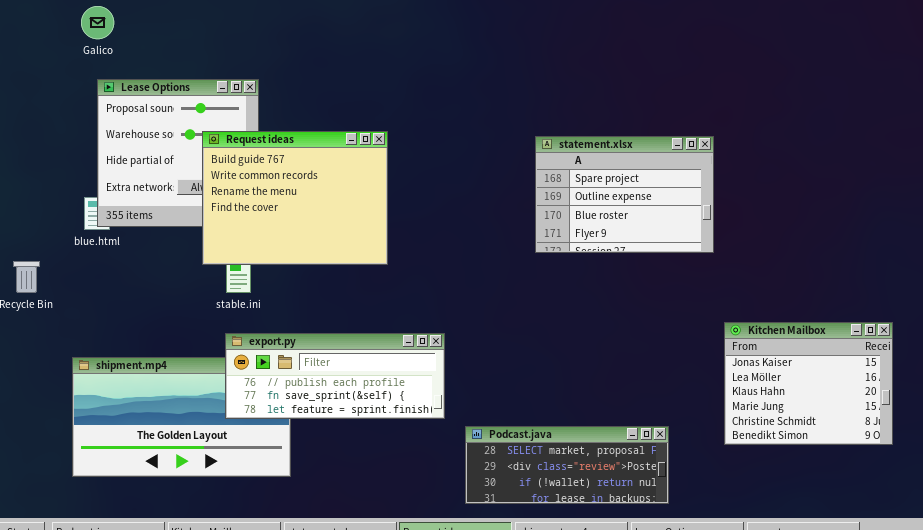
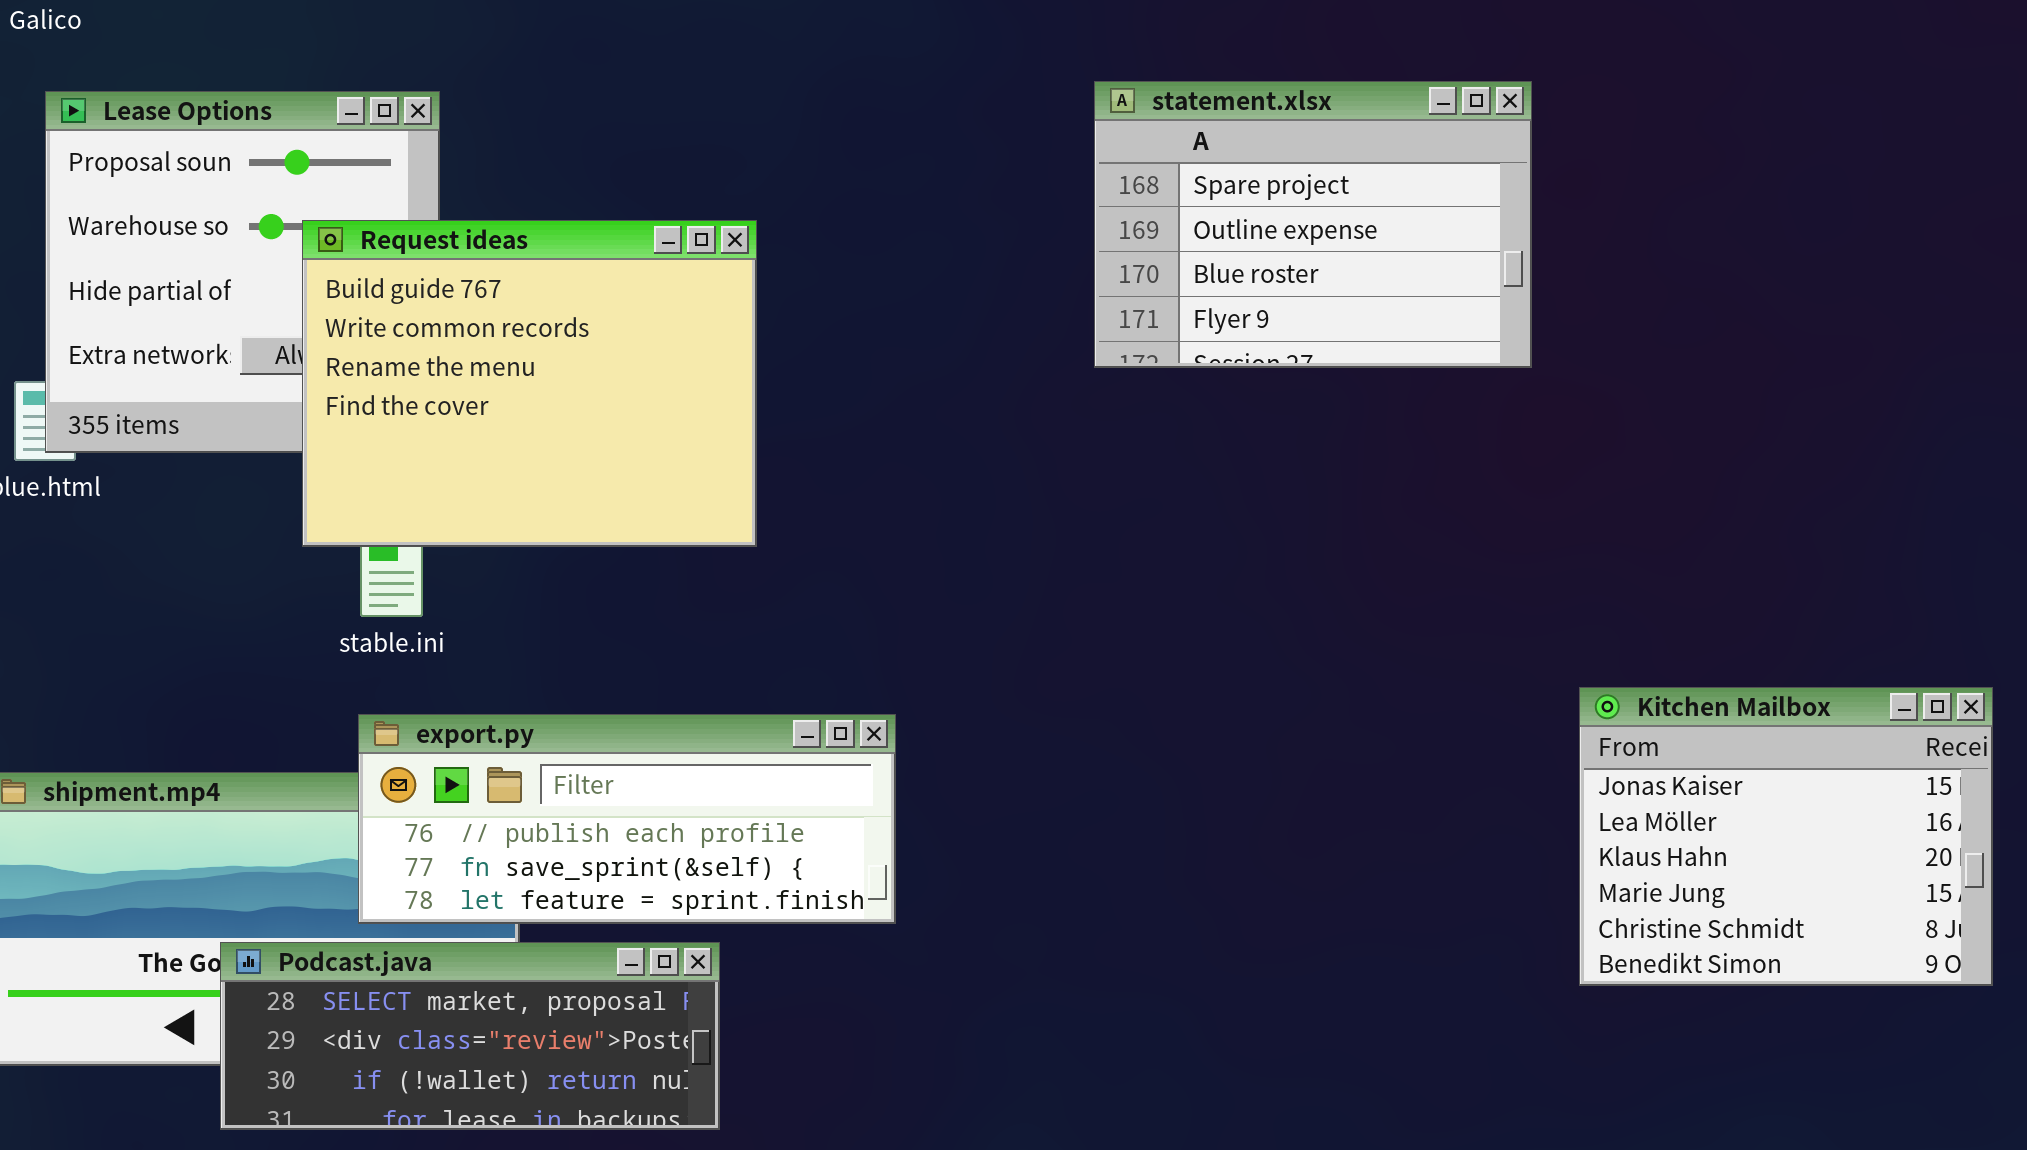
statement.xlsx: [535,136,714,253] -> [1094,81,1532,368], moved
Podcast.java: [465,426,669,504] -> [220,942,720,1130], moved

